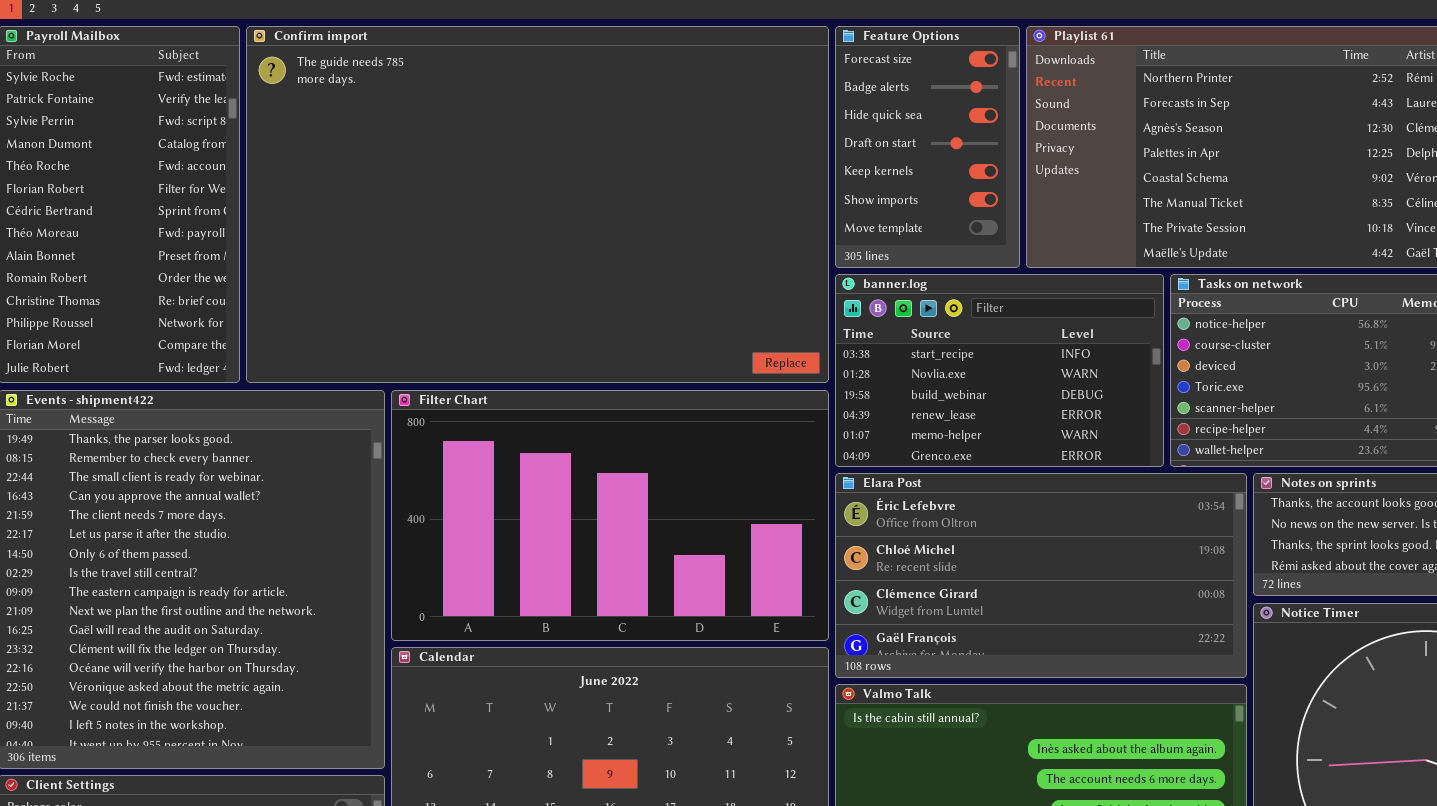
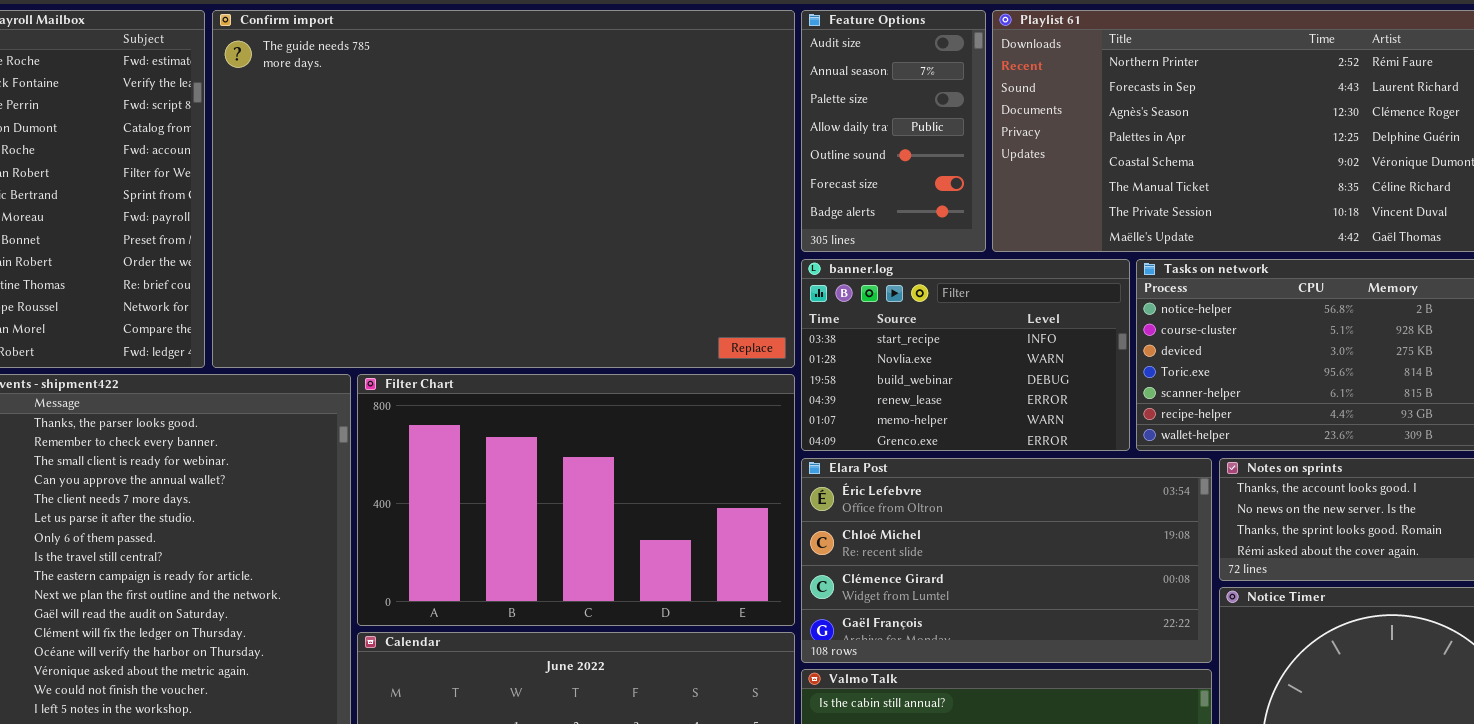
Feature Options: [835,26,1020,268] -> [801,10,986,252], scrolled up 5 rows

